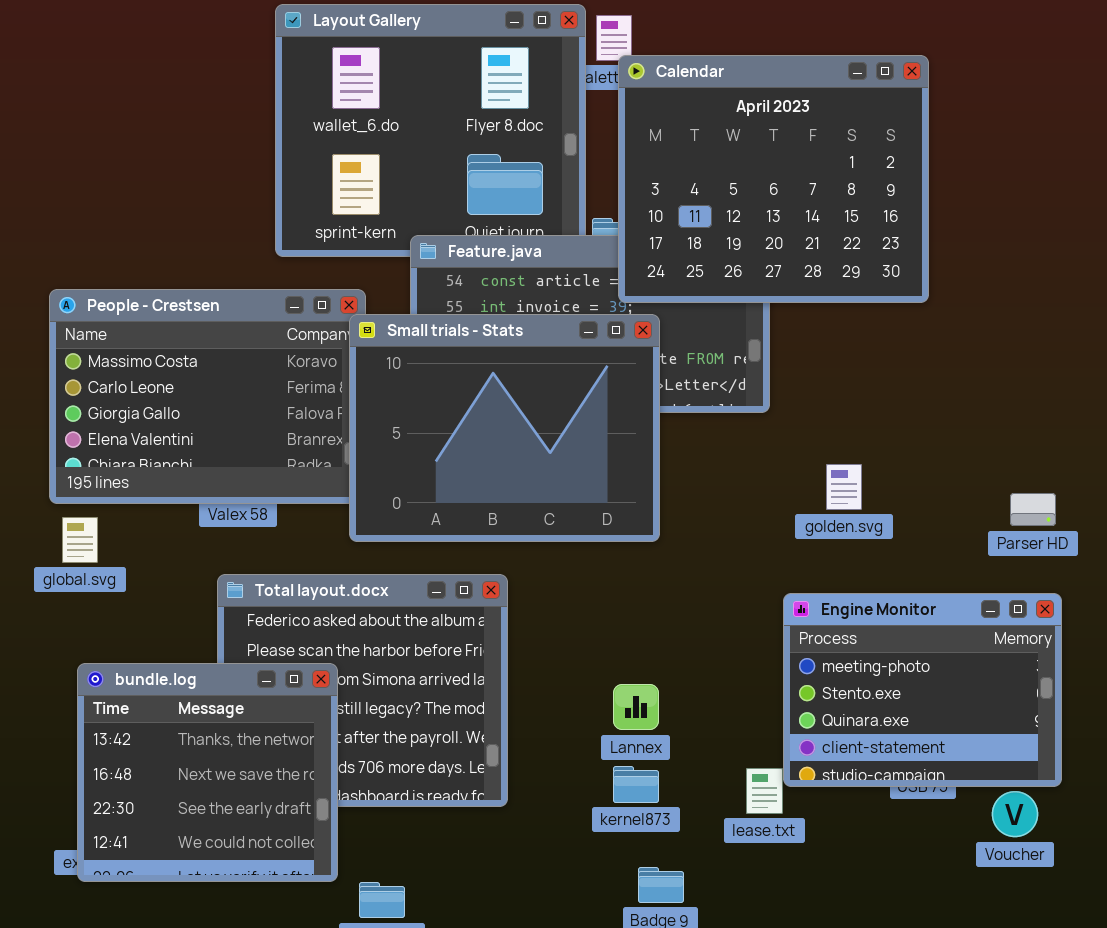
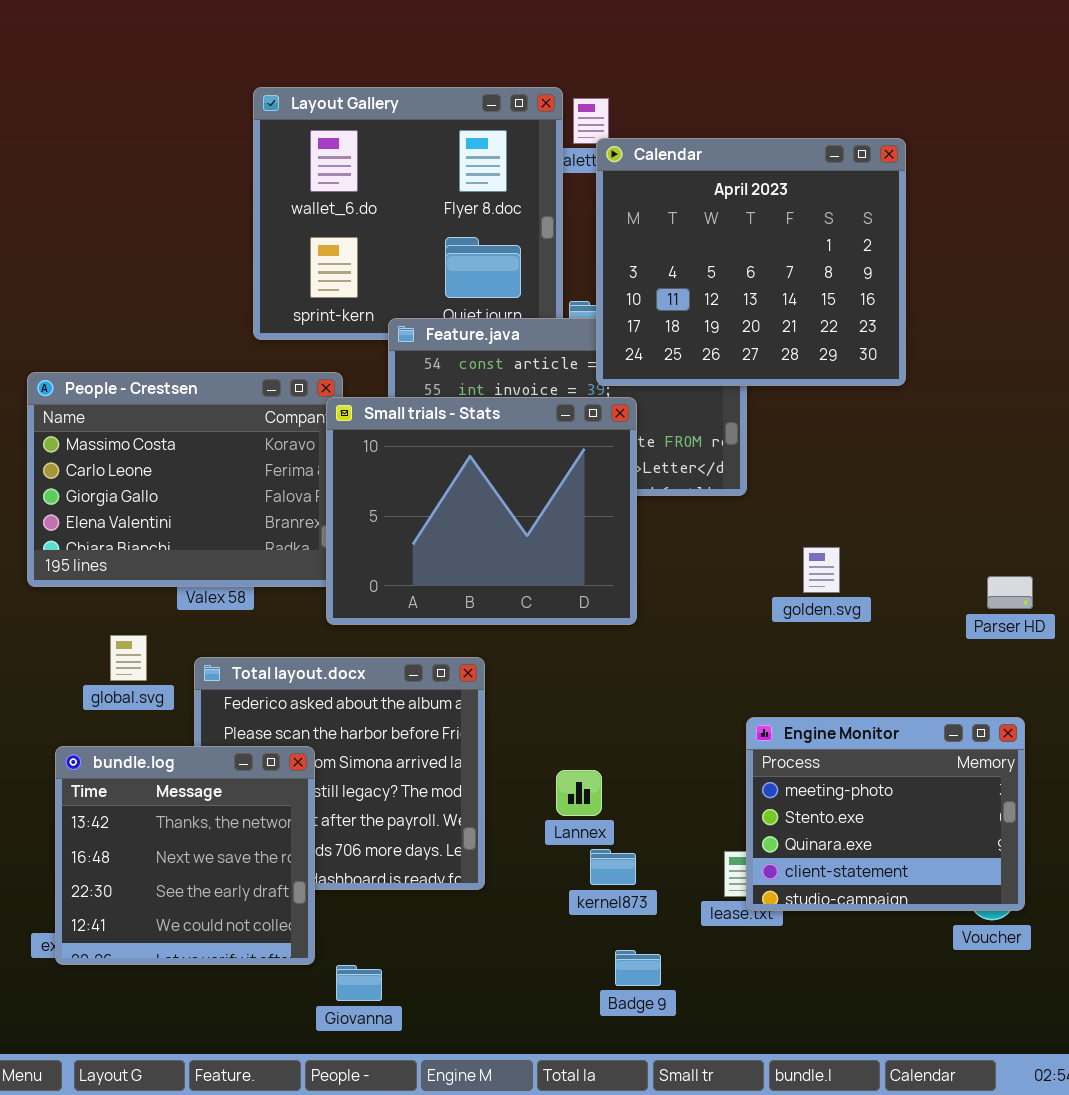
global.svg: [62,517,98,563] -> [110,635,147,681], moved
Engine Monitor: [783,593,1062,787] -> [746,717,1025,911], moved
Lannex: [613,684,659,730] -> [556,770,602,816], moved

